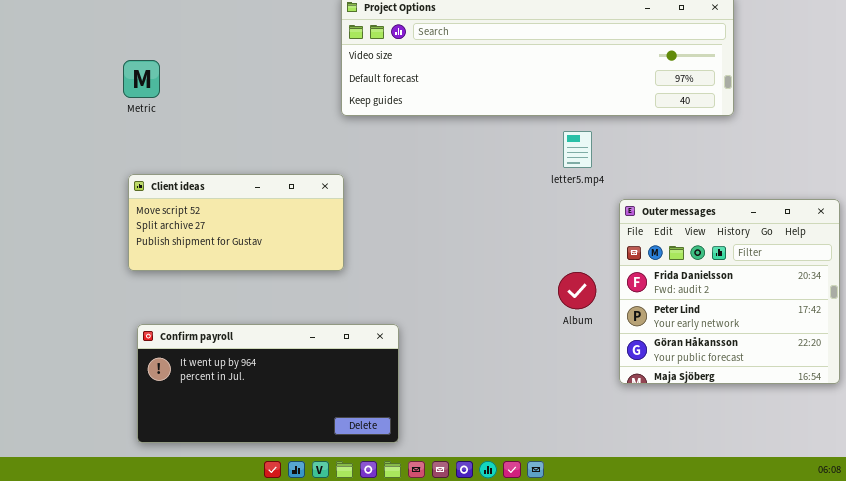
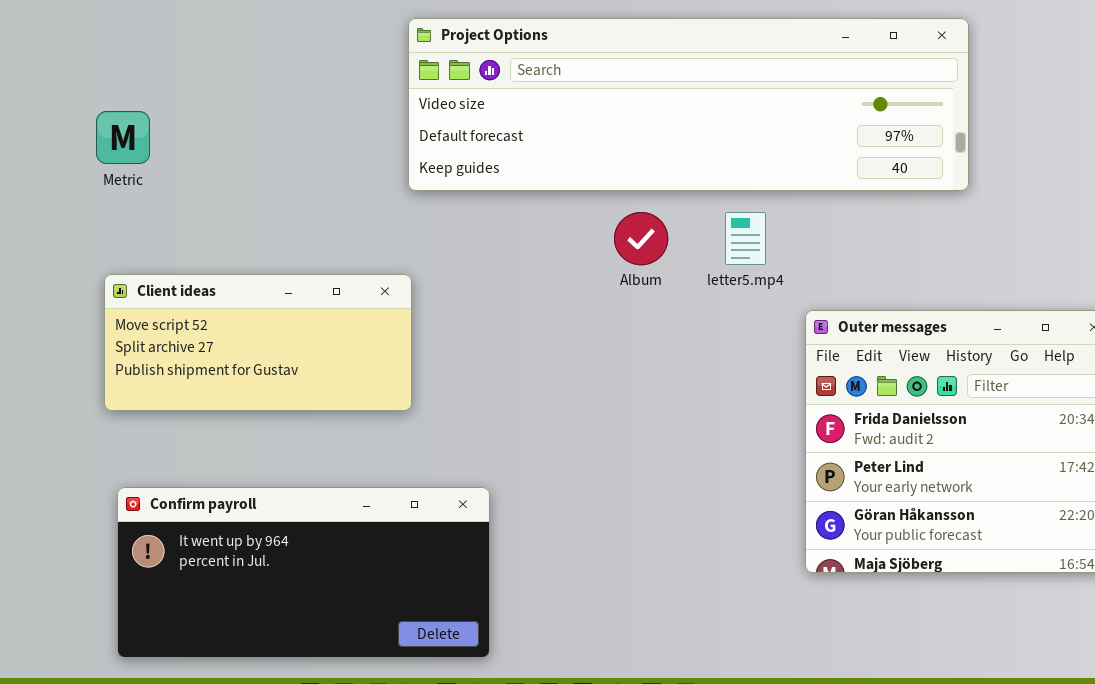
Album: [558,272,596,309] -> [614,212,668,265], moved

